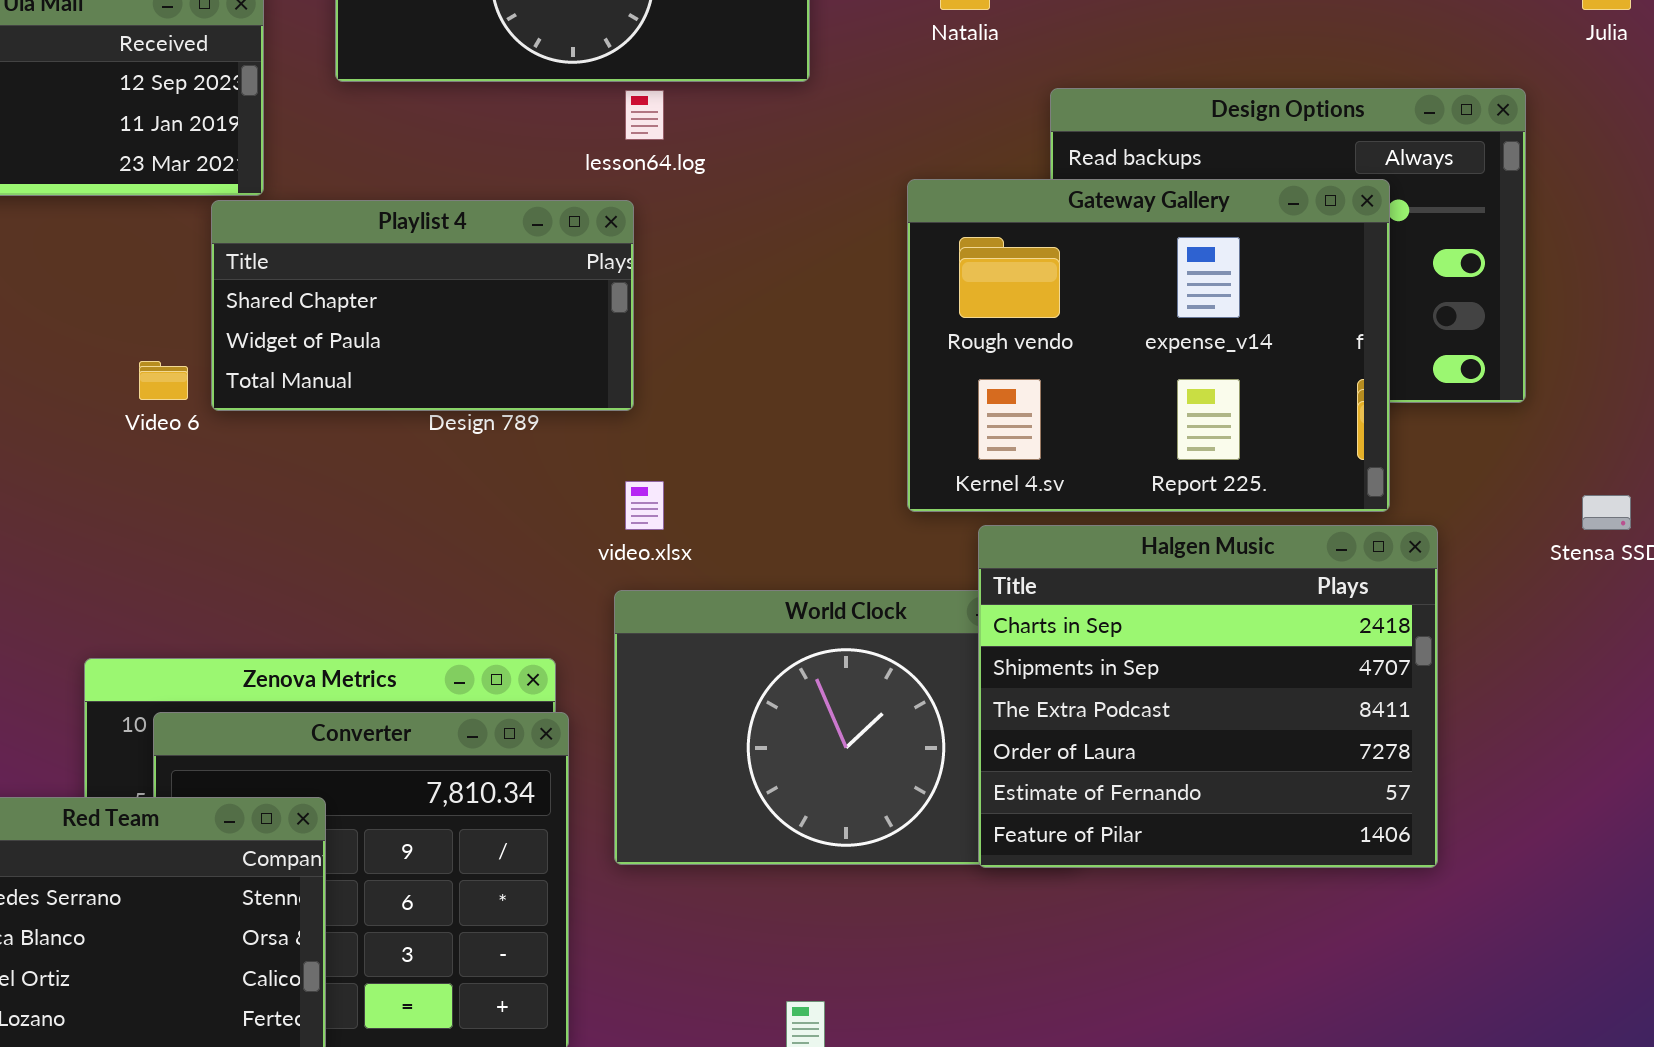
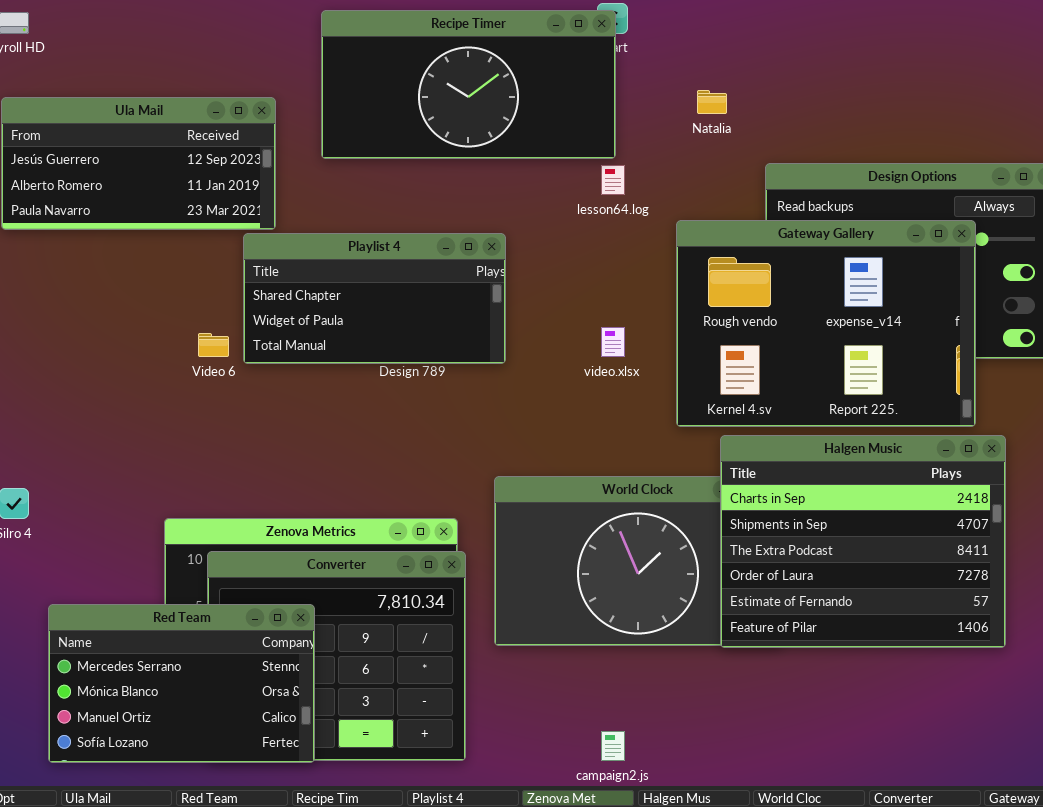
lesson64.log: [625,90,664,140] -> [601,165,625,195], moved
video.xlsx: [625,481,664,530] -> [601,327,625,357], moved

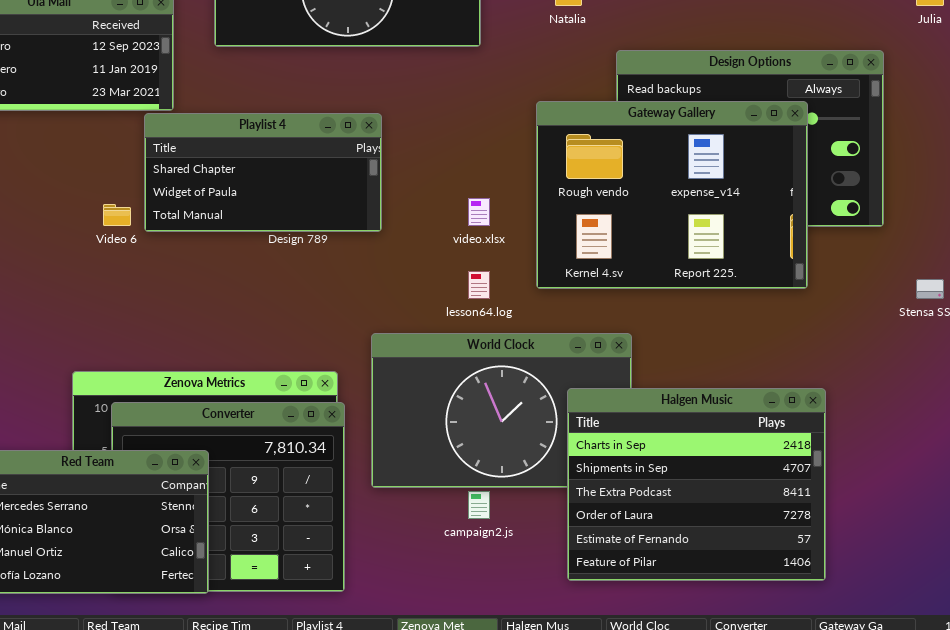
lesson64.log: [601,165,625,195] -> [468,271,490,299], moved
Halgen Music: [720,435,1006,648] -> [567,388,826,581], moved
campaign2.js: [601,731,625,761] -> [468,491,490,519], moved

